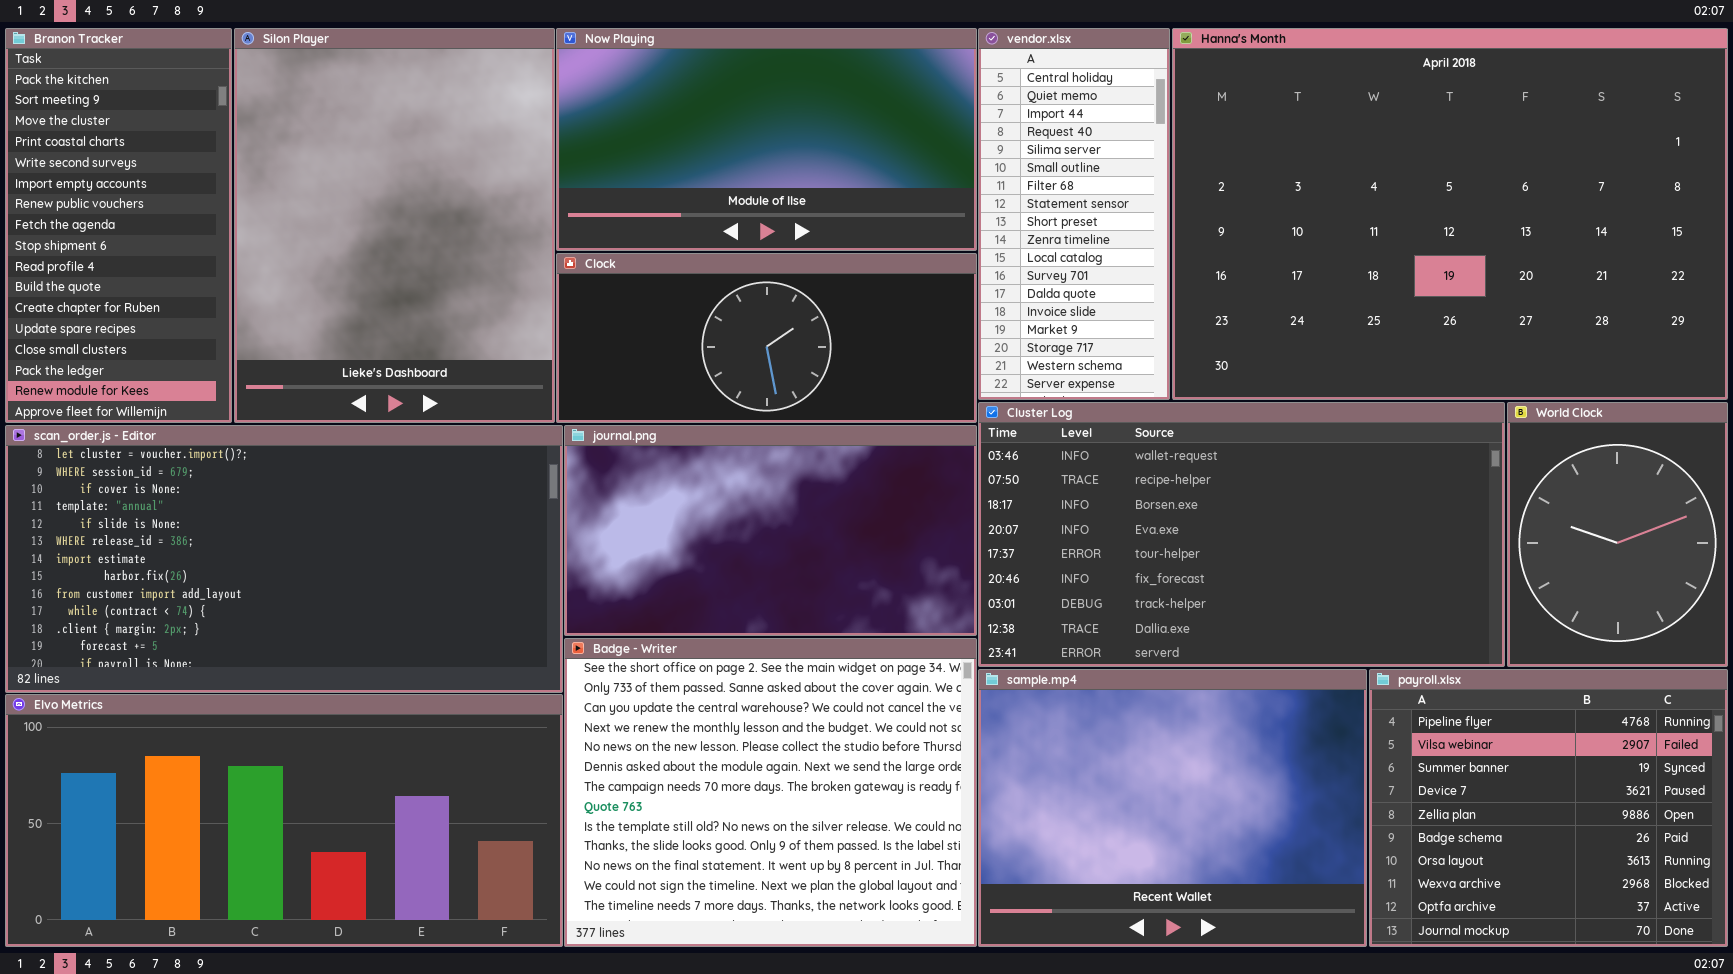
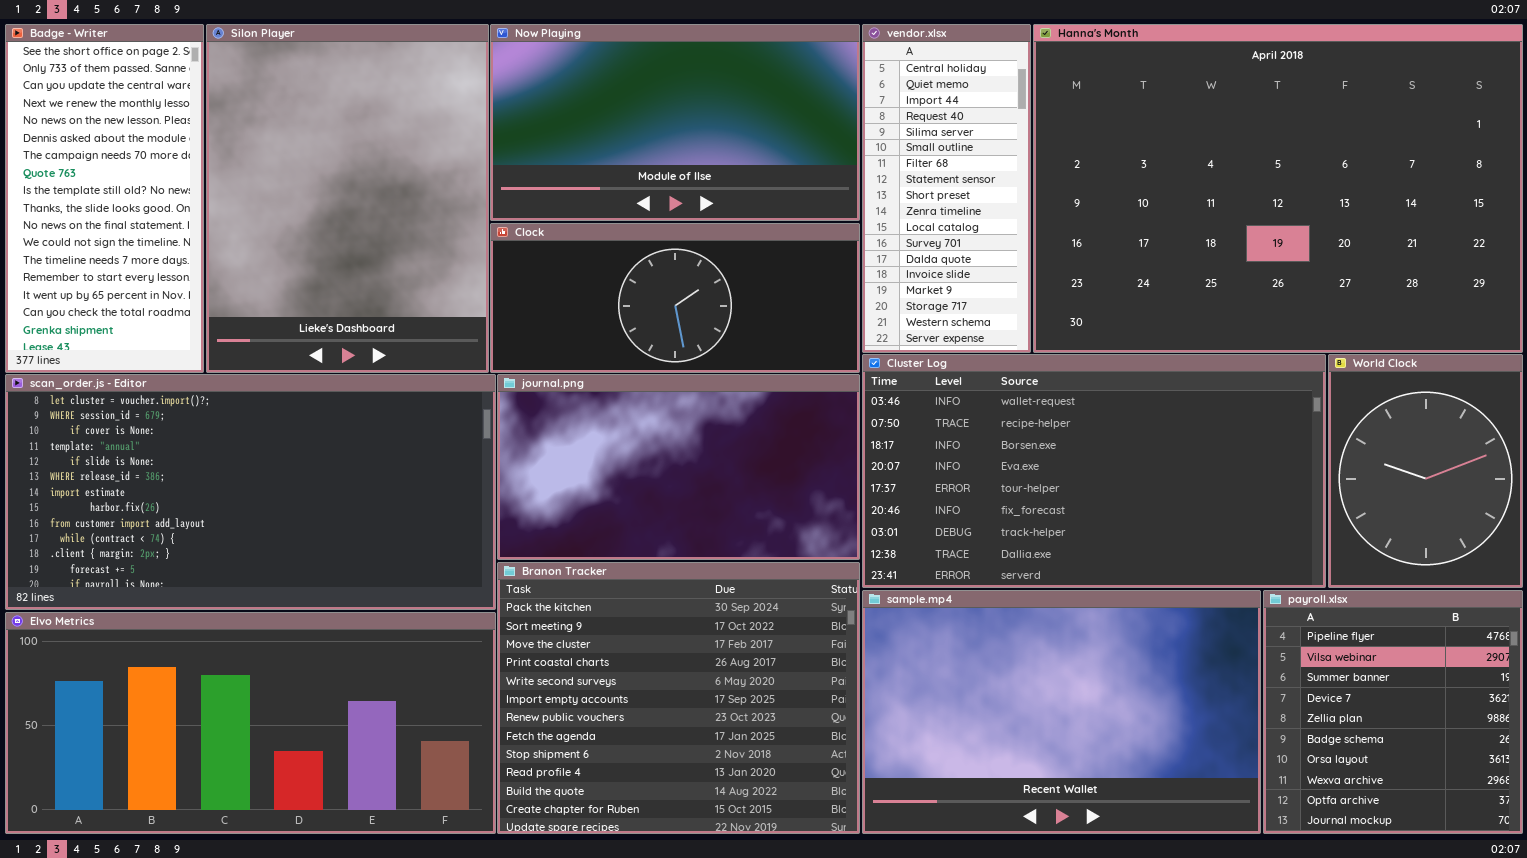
Branon Tracker: [5,28,232,423] -> [497,562,860,834], moved, resized
Badge - Writer: [564,638,977,947] -> [5,24,204,373], moved, resized
sample.mp4: [978,669,1367,947] -> [862,590,1261,834], resized
payroll.xlsx: [1369,669,1728,947] -> [1263,590,1523,834], resized

